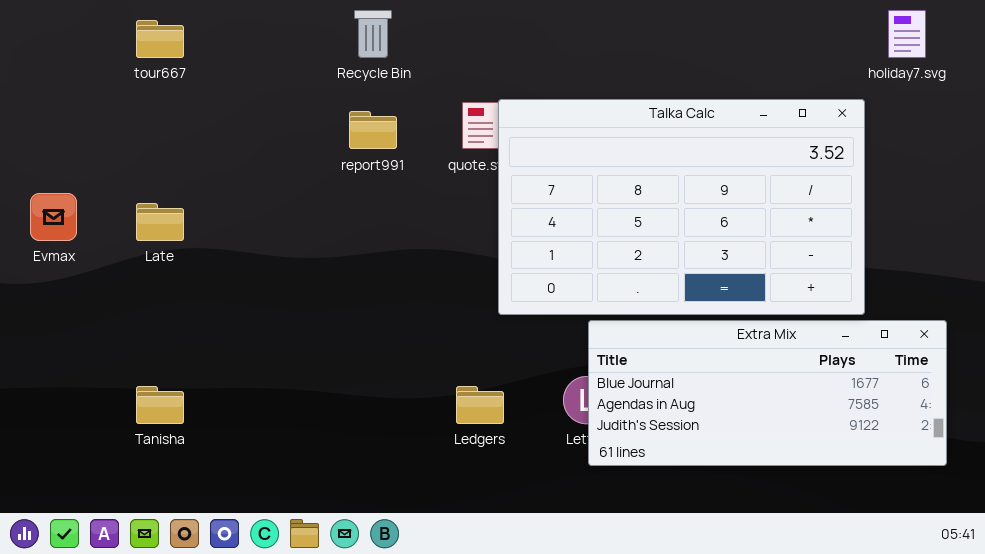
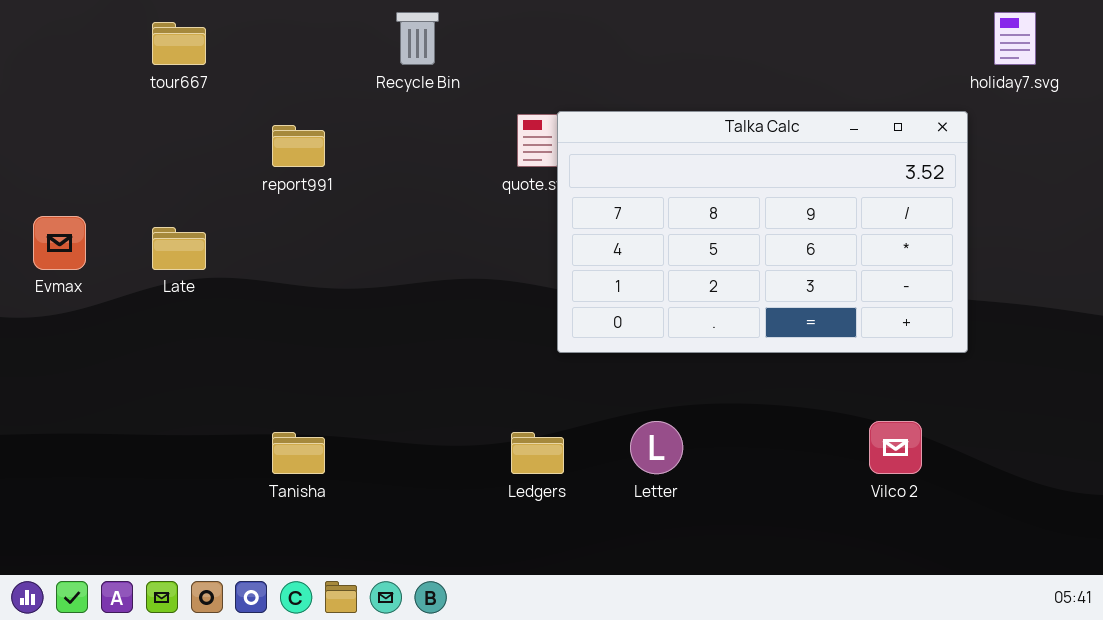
report991: [349,111,397,149] -> [272,125,325,167], moved
Extra Mix: [588,320,947,466] -> none, closed
Tanisha: [136,386,184,424] -> [272,432,325,474], moved

